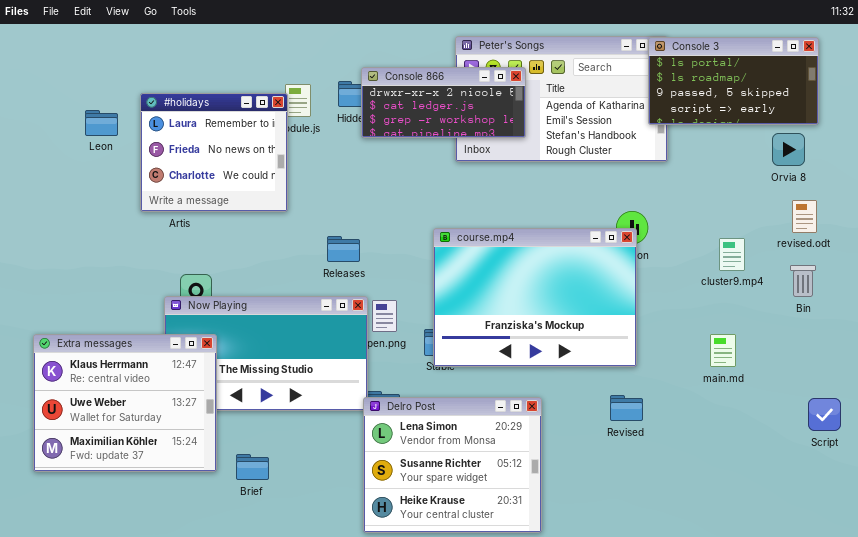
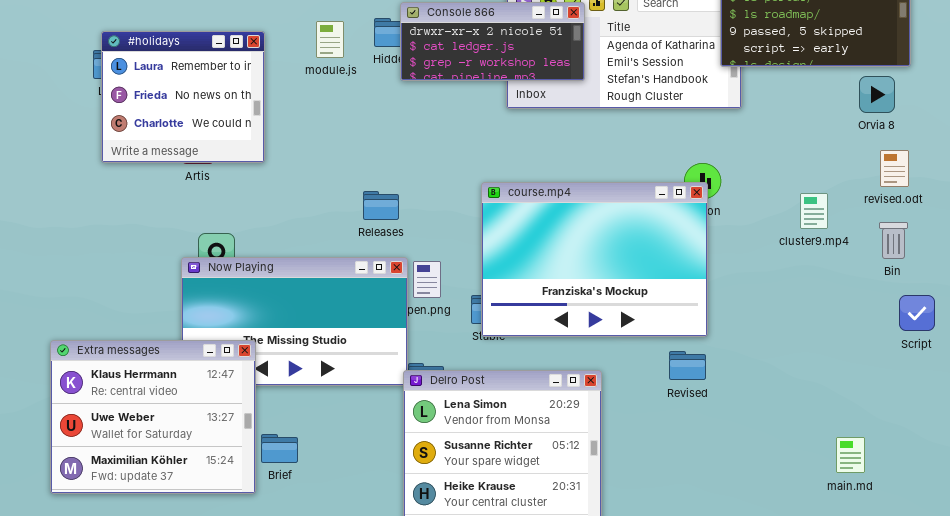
#holidays: [140,93,288,212] -> [101,31,265,163], moved
Extra messages: [33,334,217,472] -> [50,340,256,494], moved
main.md: [710,334,736,367] -> [836,437,865,473], moved
Revised: [610,395,643,421] -> [669,351,706,380], moved
Script: [808,398,841,431] -> [899,295,935,331], moved

